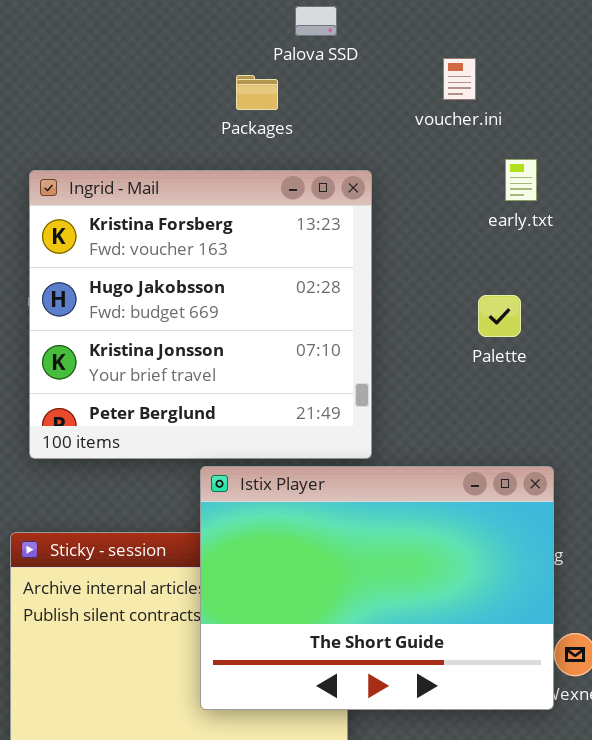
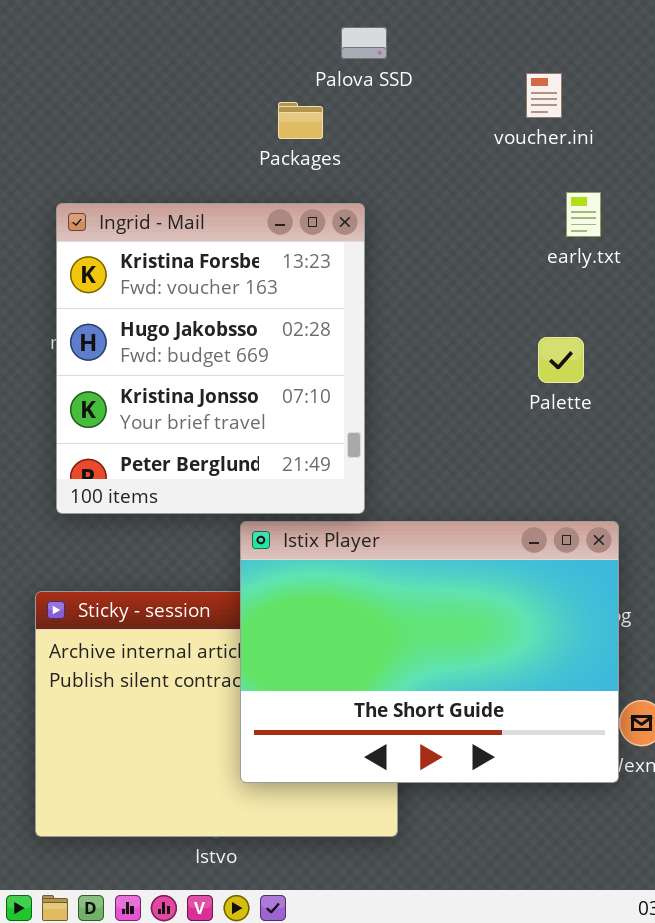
voucher.ini: [443,58,476,100] -> [526,73,562,118], moved
Ingrid - Mail: [29,170,372,459] -> [56,203,365,514], resized

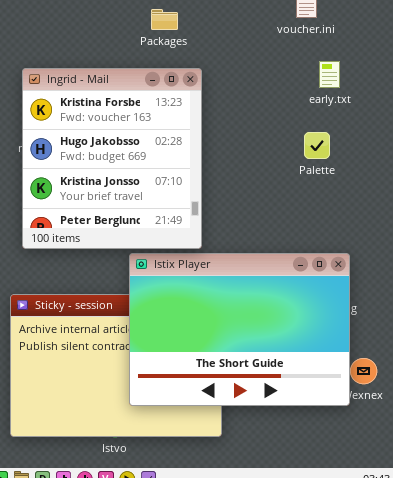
Palette: [538,337,584,383] -> [304,132,330,159], moved

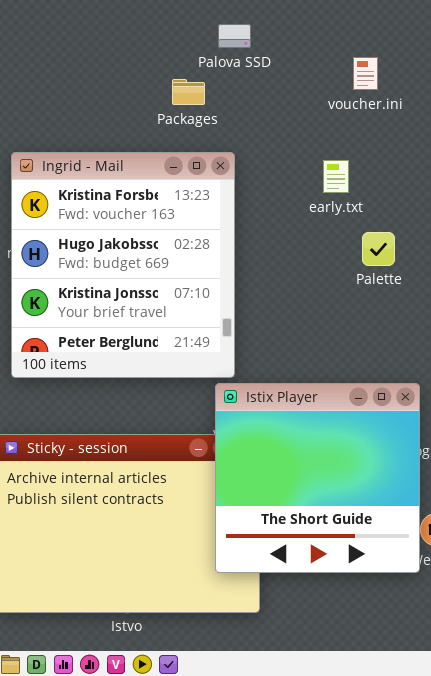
early.txt: [319,61,340,88] -> [323,160,349,193], moved
Istix Player: [129,253,350,406] -> [215,383,420,573], resized

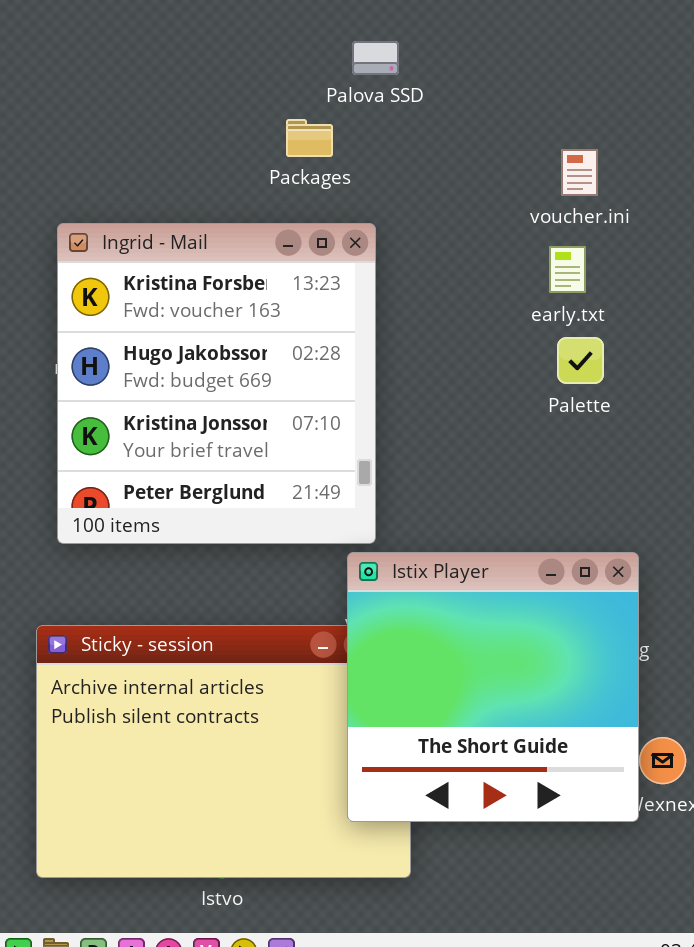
voucher.ini: [353,57,378,90] -> [561,149,598,196], moved
early.txt: [323,160,349,193] -> [549,246,586,293], moved

